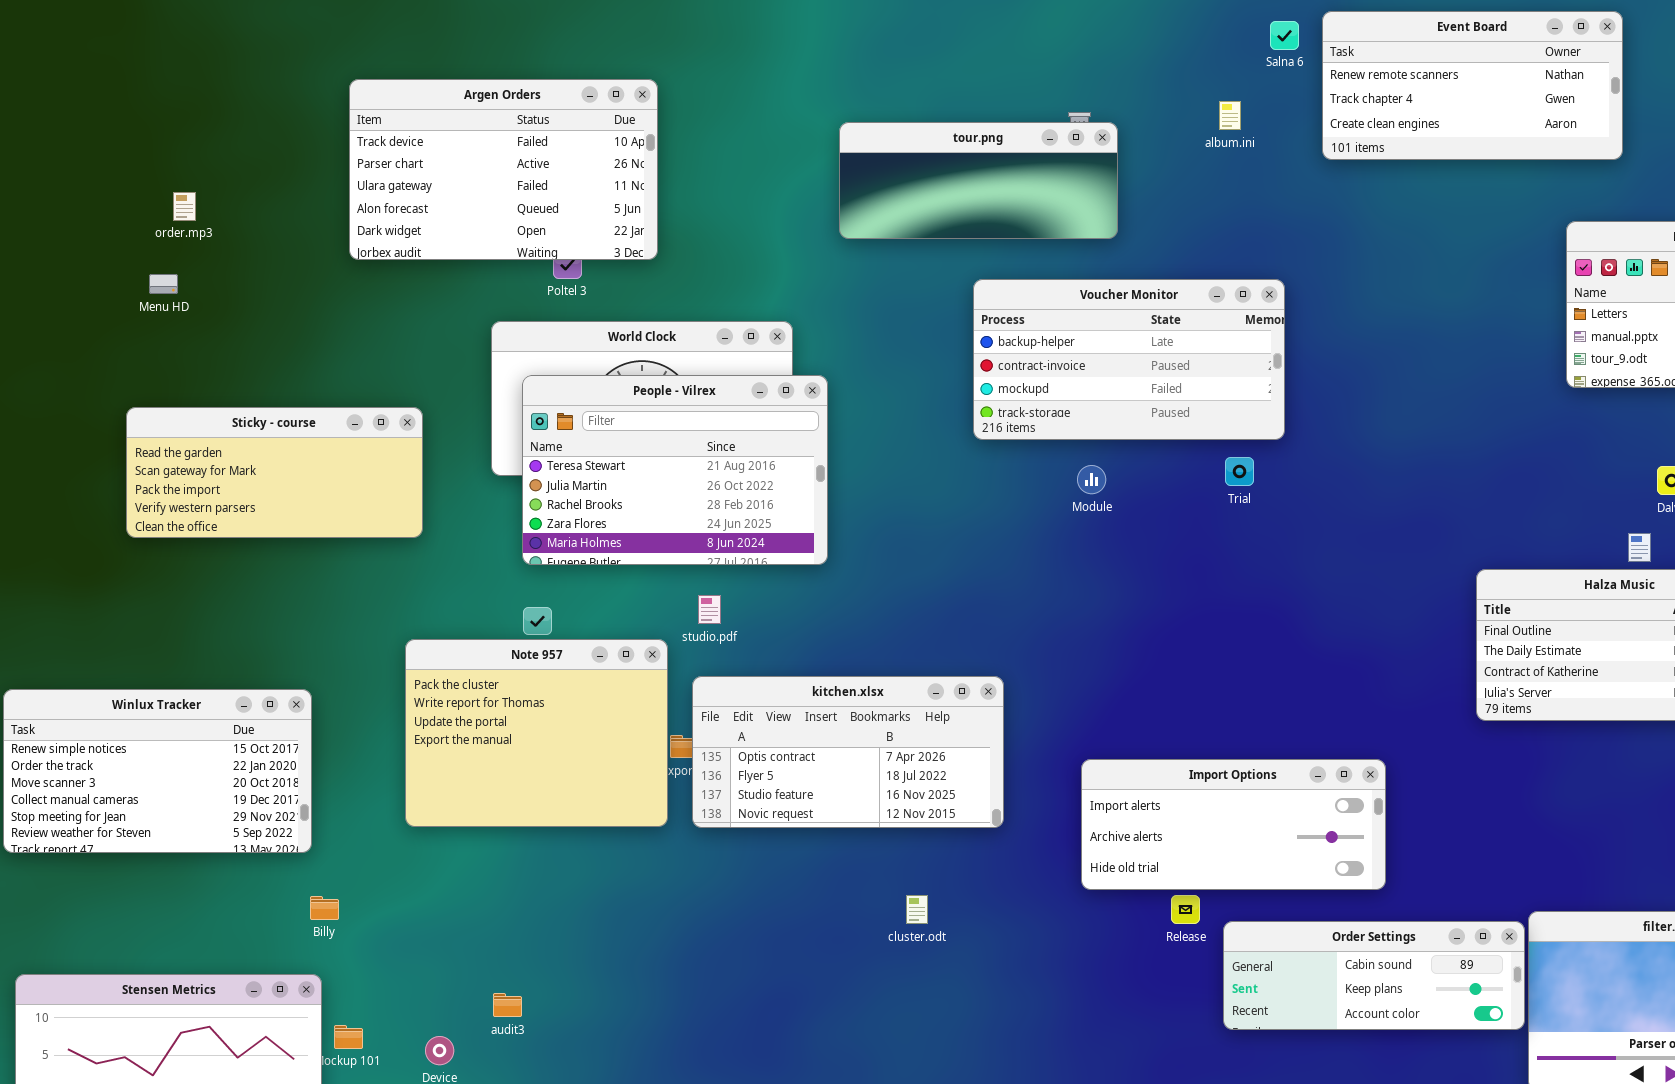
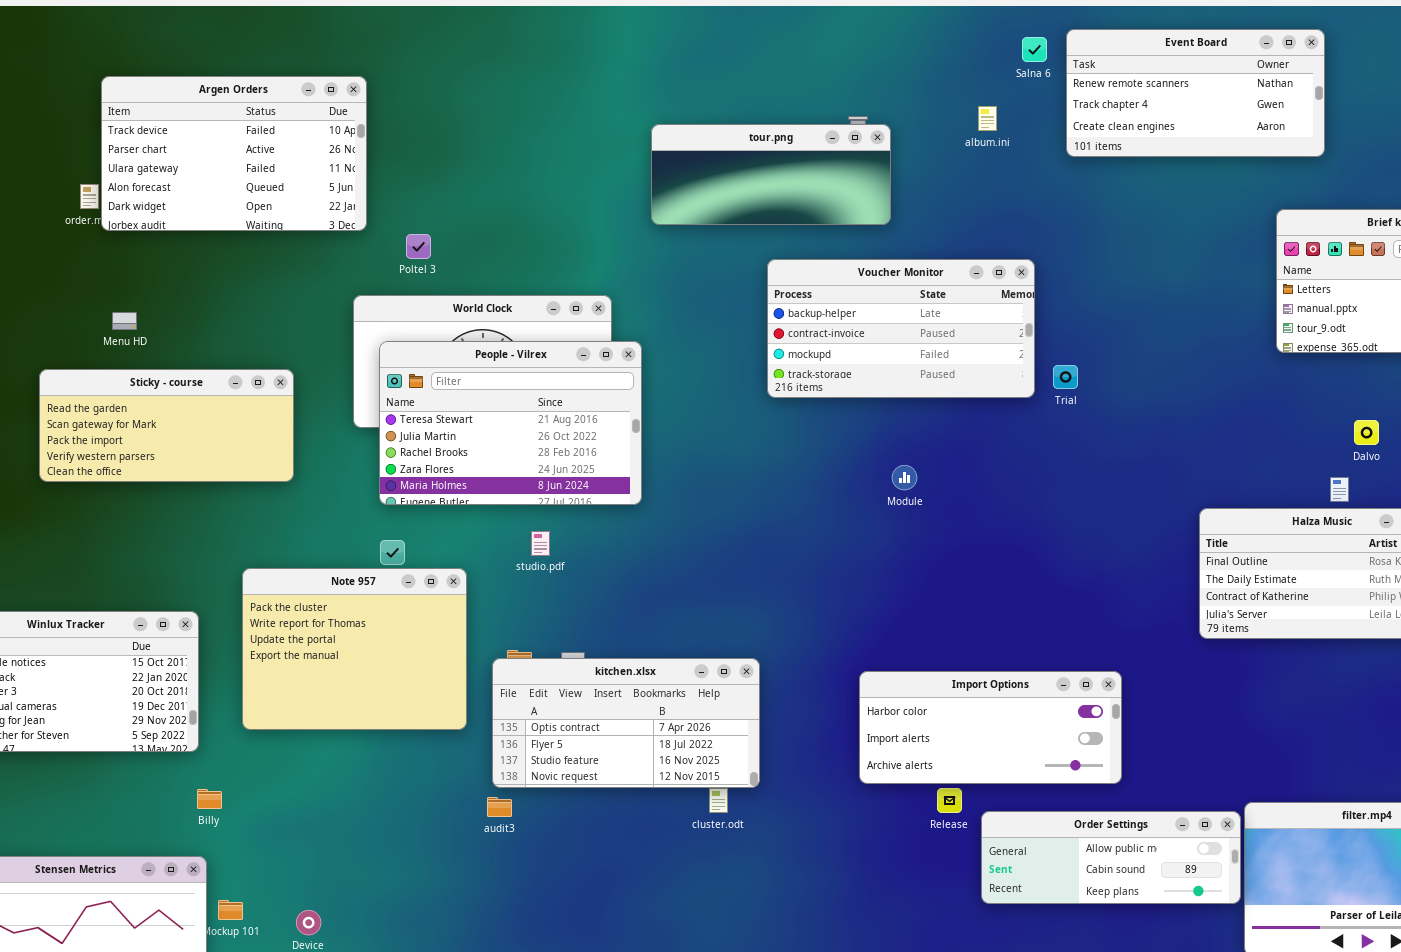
Argen Orders: [349,79,658,260] -> [101,76,367,231], moved
Menu HD: [149,274,178,294] -> [112,312,137,330], moved
Trial: [1225,457,1254,486] -> [1053,365,1078,389], moved
Module: [1077,465,1106,494] -> [892,465,917,490], moved
Note 957: [405,639,668,827] -> [242,568,467,730], moved
kitchen.xlsx: [692,676,1004,828] -> [492,658,760,788], moved
Import Options: [1081,759,1386,890] -> [859,671,1122,784], scrolled up 1 row
Order Settings: [1223,921,1525,1030] -> [981,811,1241,904], scrolled up 1 row
audit3: [493,993,522,1017] -> [487,797,512,817], moved

